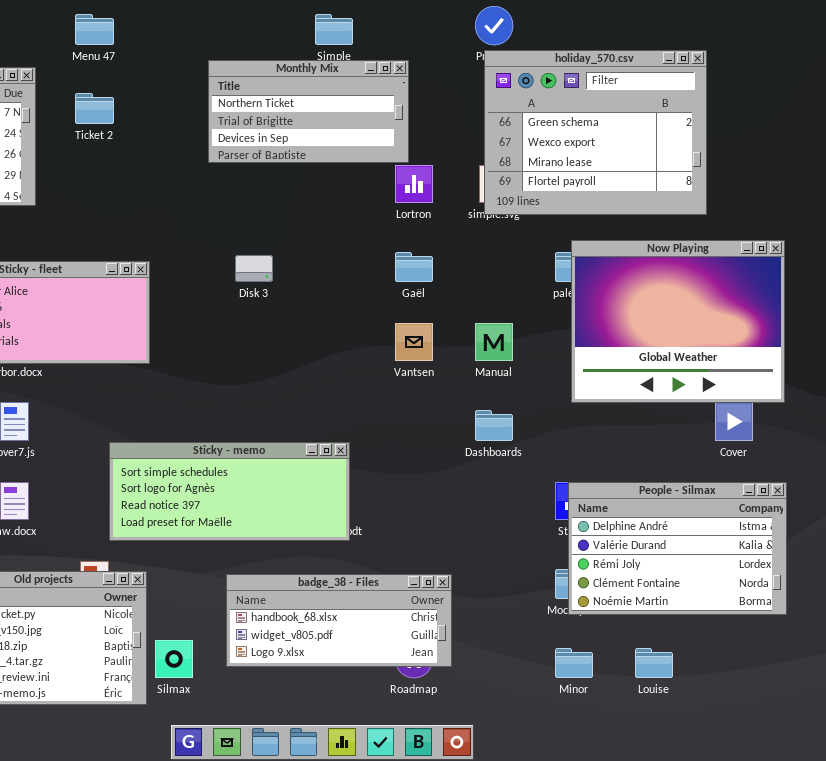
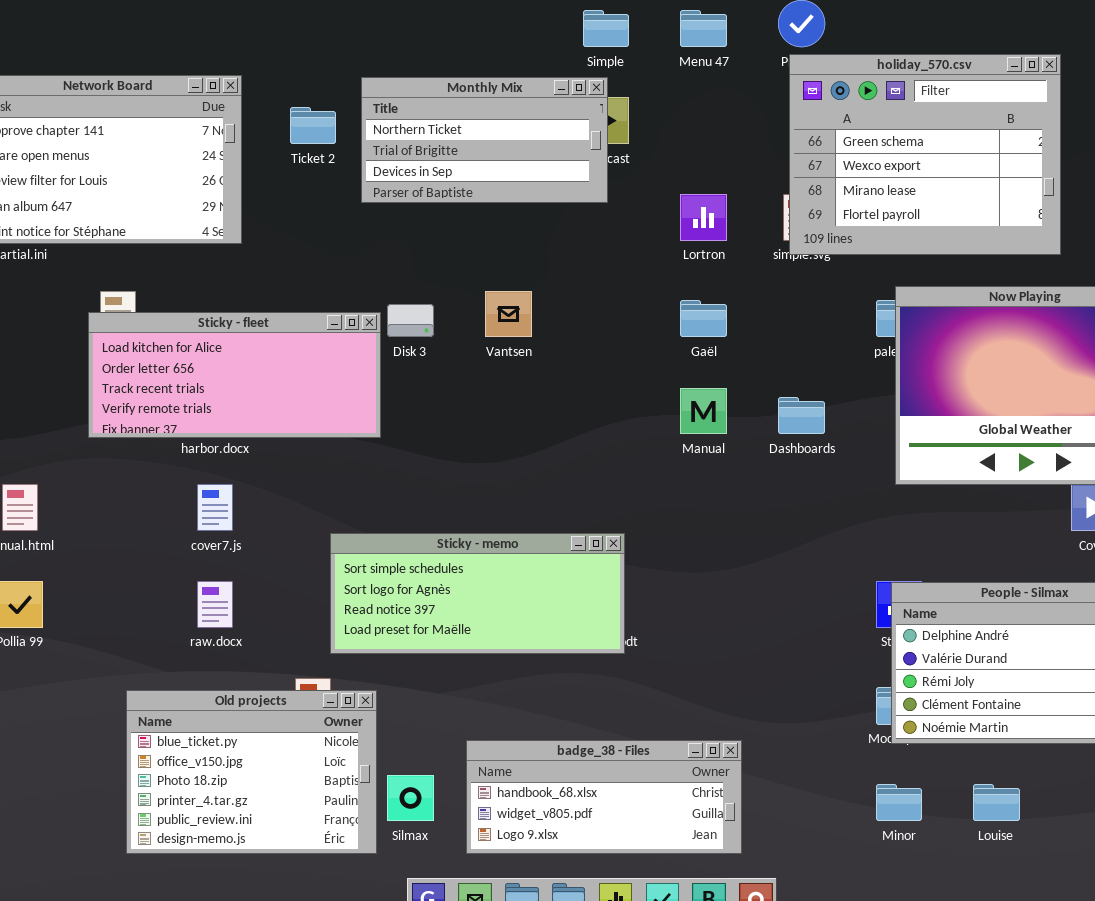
Menu 47: [75,14,114,45] -> [680,10,727,47], moved
Monthly Mix: [208,60,409,163] -> [361,77,608,203], moved
Disk 3: [235,255,273,282] -> [387,304,434,337], moved
Vantsen: [395,323,433,361] -> [485,291,532,337], moved
Manual: [475,323,513,361] -> [680,388,727,434], moved
Dashboards: [475,410,513,441] -> [778,397,825,434], moved
badge_38 - Files: [226,574,452,667] -> [466,740,742,854], moved

